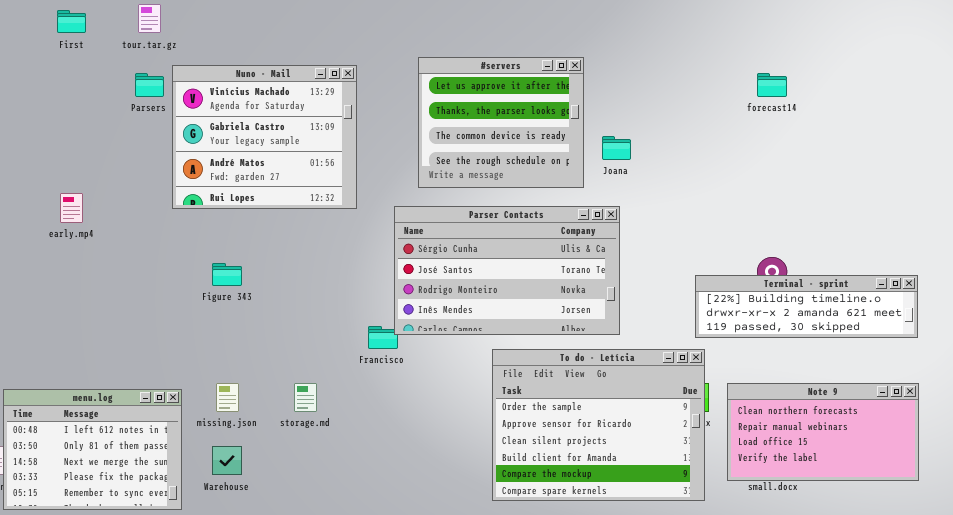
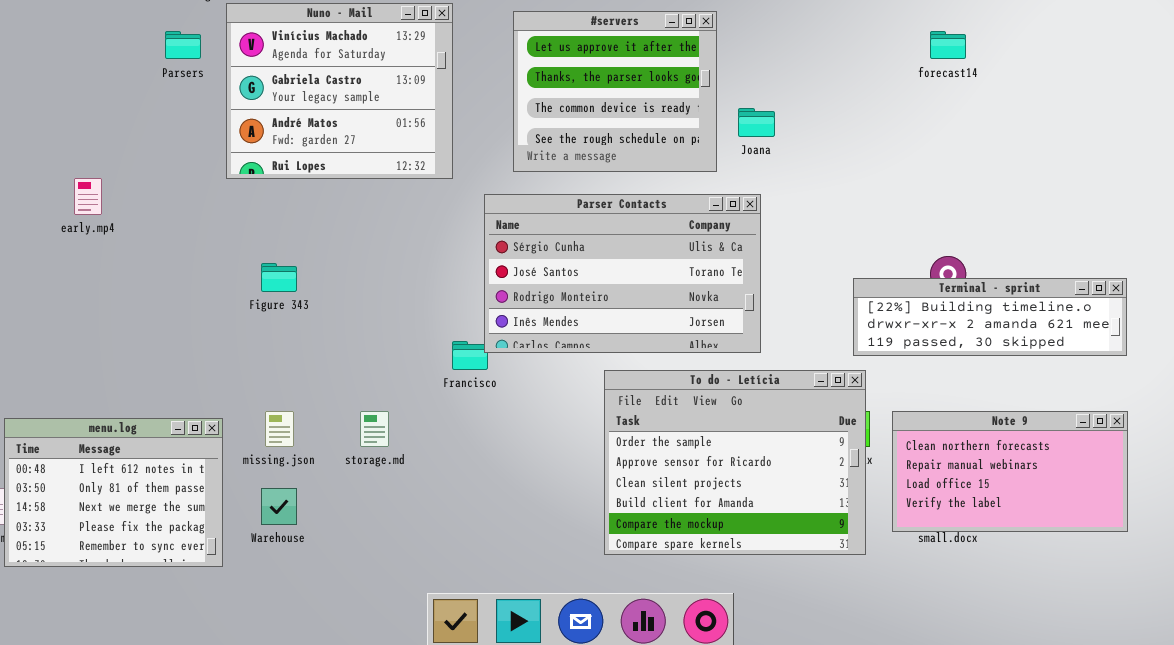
Nuno - Mail: [172,65,357,209] -> [226,3,453,179], moved

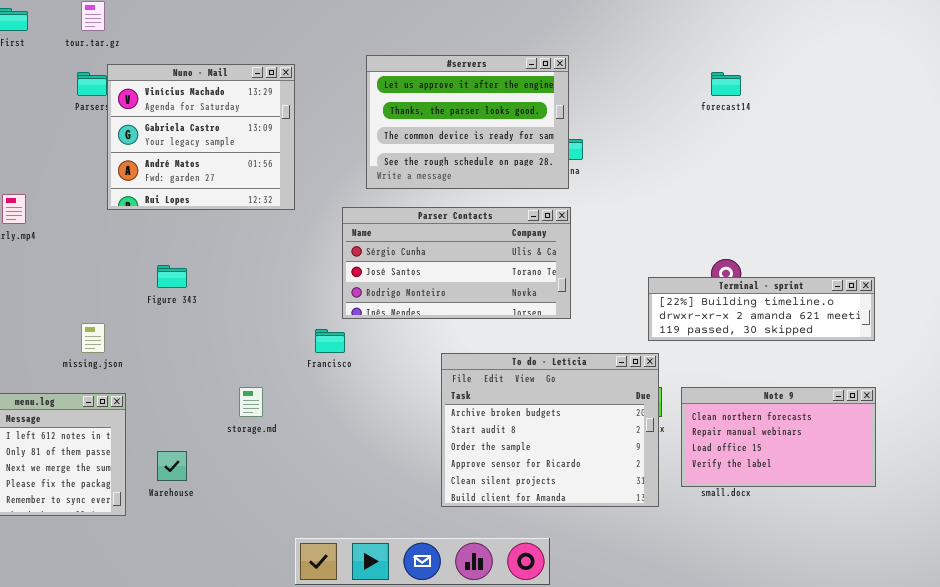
Nuno - Mail: [226,3,453,179] -> [107,64,295,210], moved
#servers: [513,11,717,172] -> [366,55,569,189], resized
Parser Contacts: [484,194,761,353] -> [342,207,571,319], resized
To do - Letícia: [604,370,866,555] -> [441,353,659,507], scrolled up 2 rows
missing.json: [265,411,294,447] -> [81,323,105,353], moved

